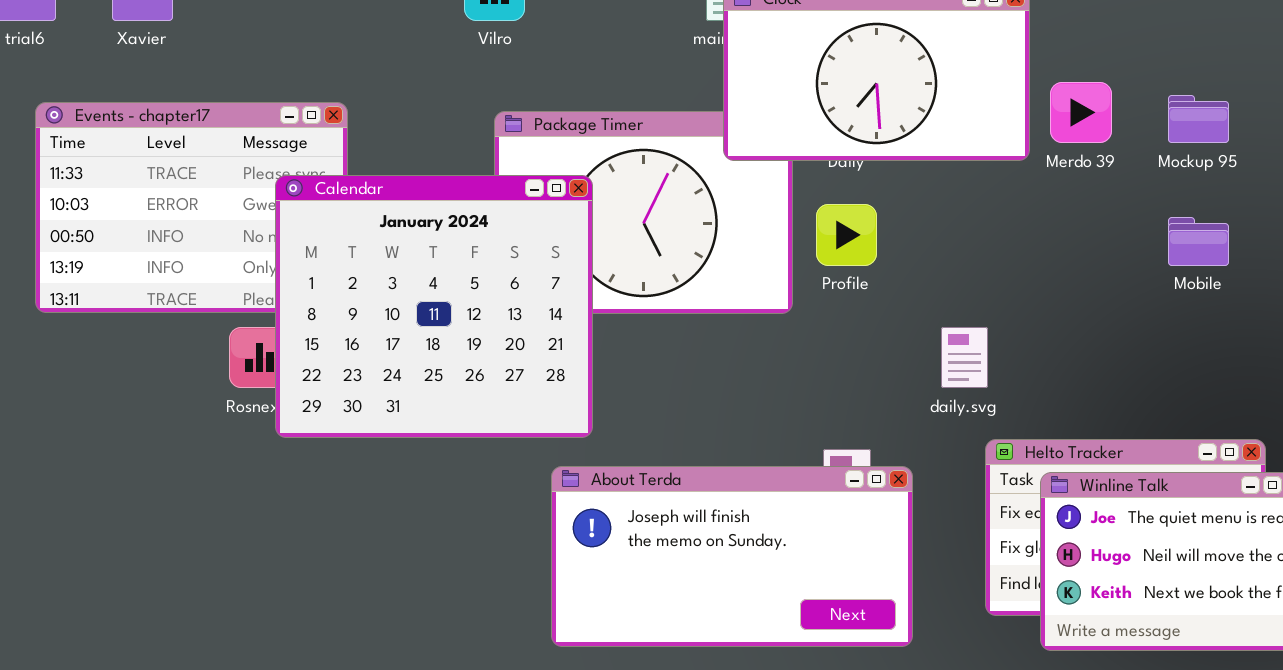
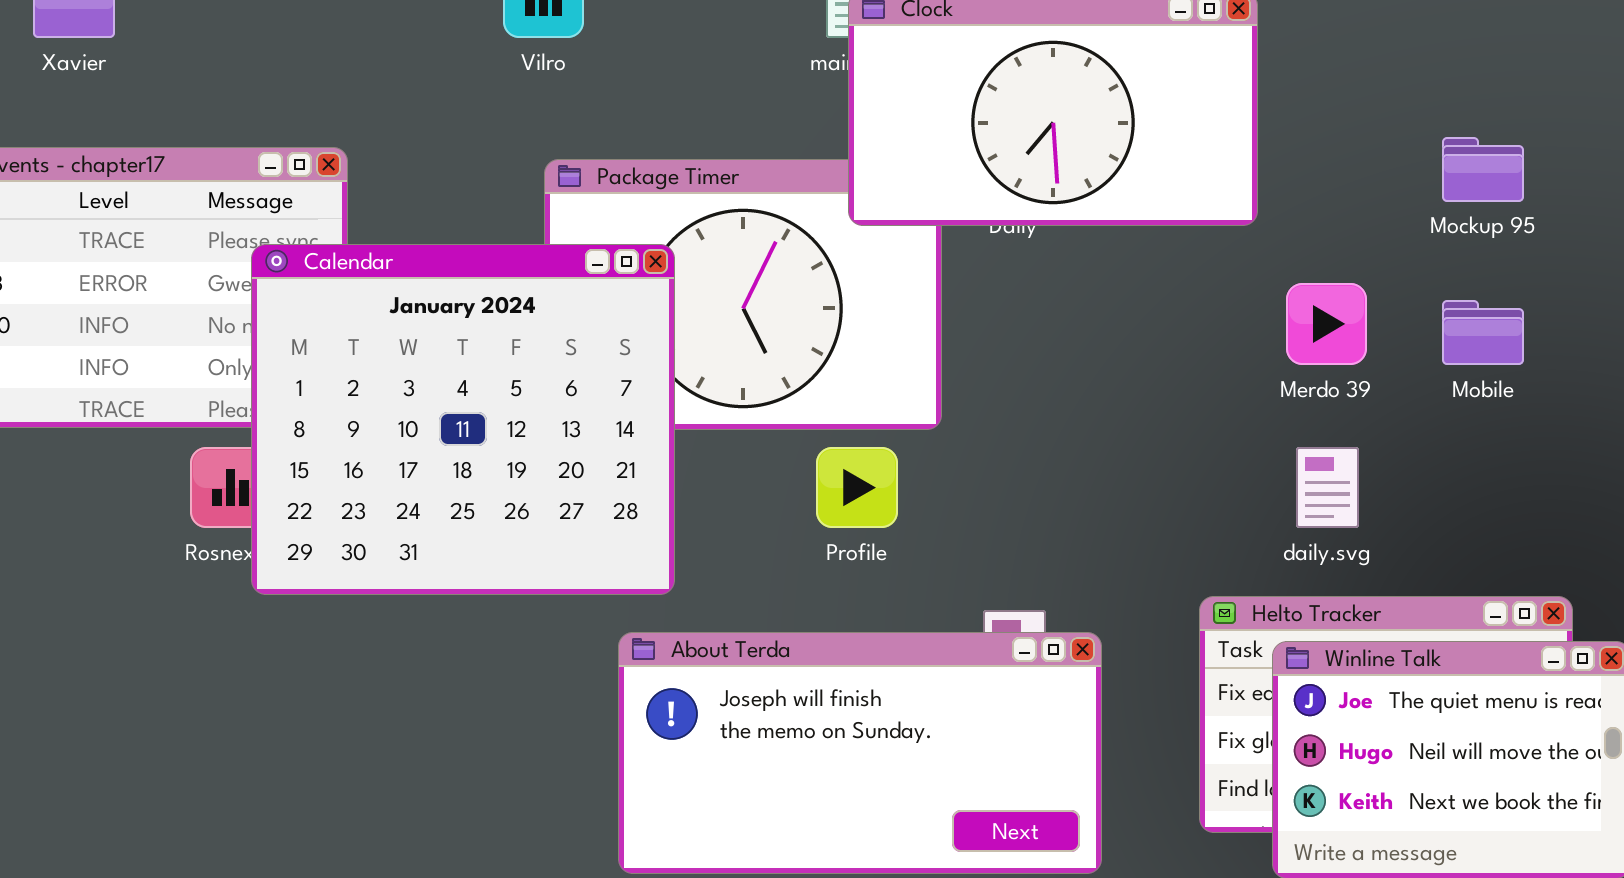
Merdo 39: [1050,82,1112,143] -> [1286,283,1367,365], moved
Profile: [816,204,877,266] -> [816,447,898,528], moved
daily.svg: [941,327,988,388] -> [1296,447,1359,528], moved

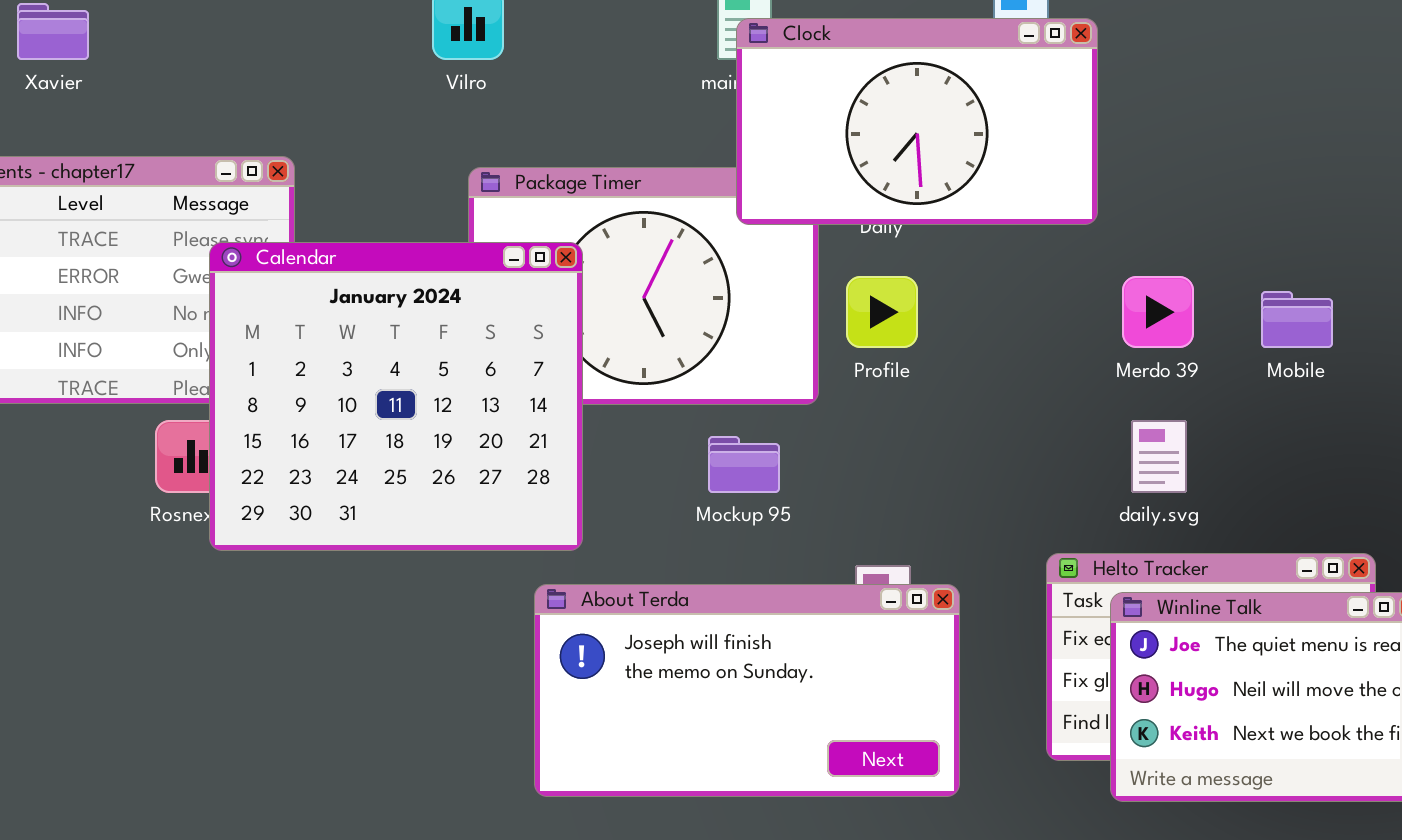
Mockup 95: [1442,137,1524,202] -> [708,436,780,493], moved
Profile: [816,447,898,528] -> [846,276,918,348], moved

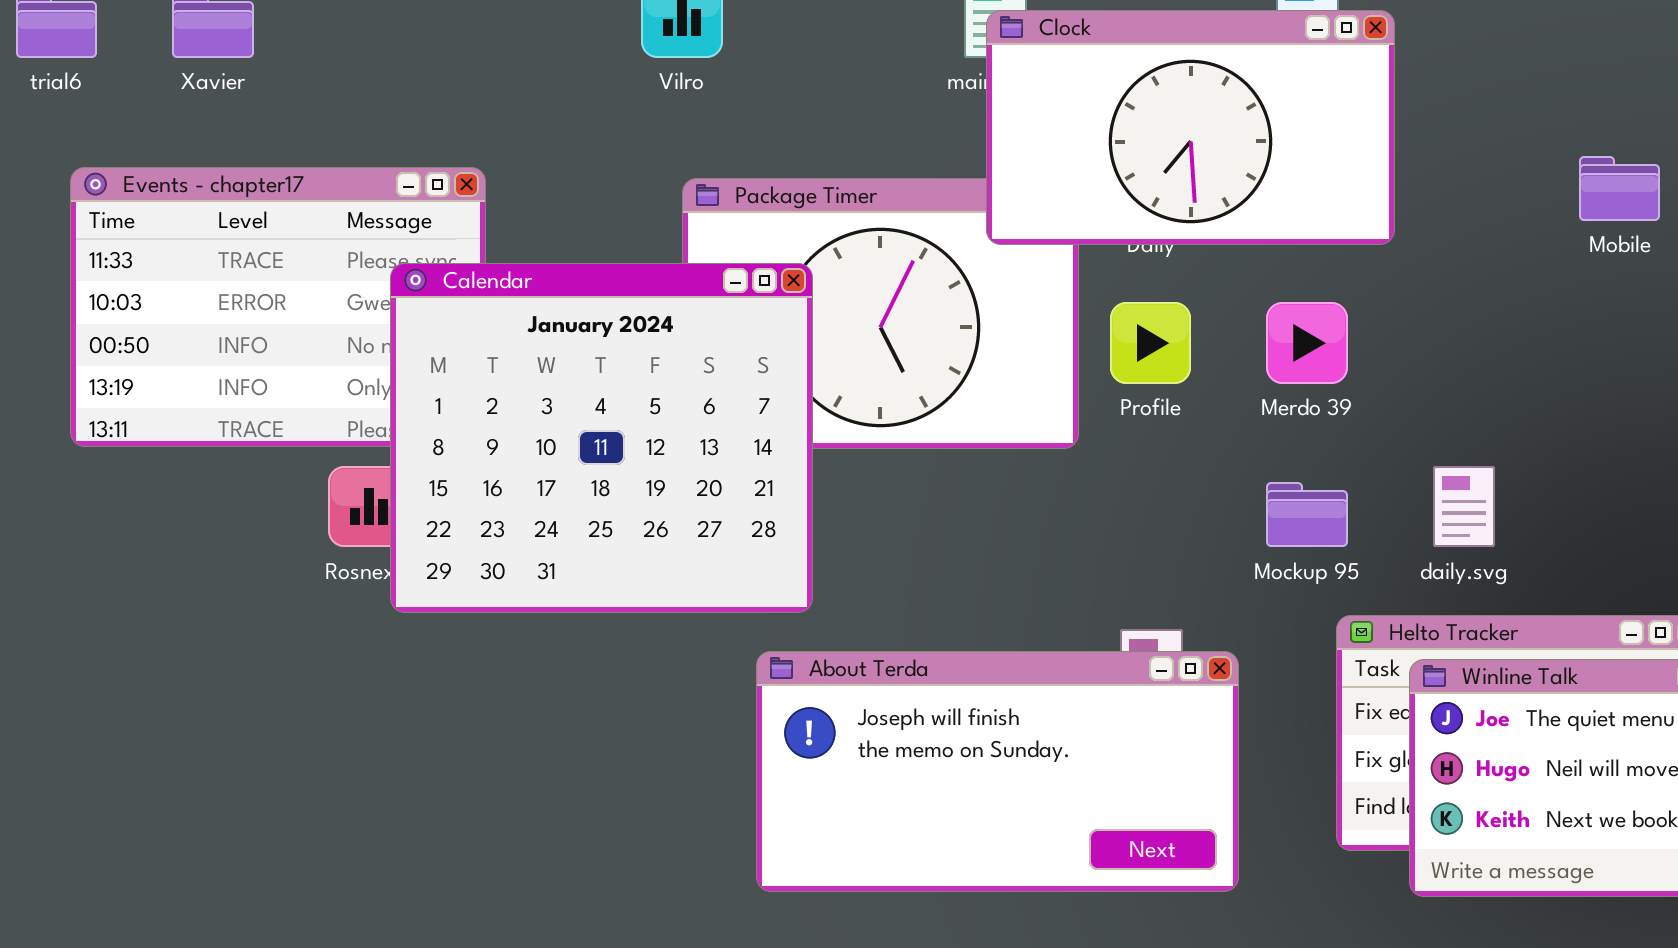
Merdo 39: [1122,276,1194,348] -> [1266,302,1348,384], moved
Mobile: [1261,291,1333,348] -> [1579,156,1660,221], moved
Mockup 95: [708,436,780,493] -> [1266,482,1348,547], moved

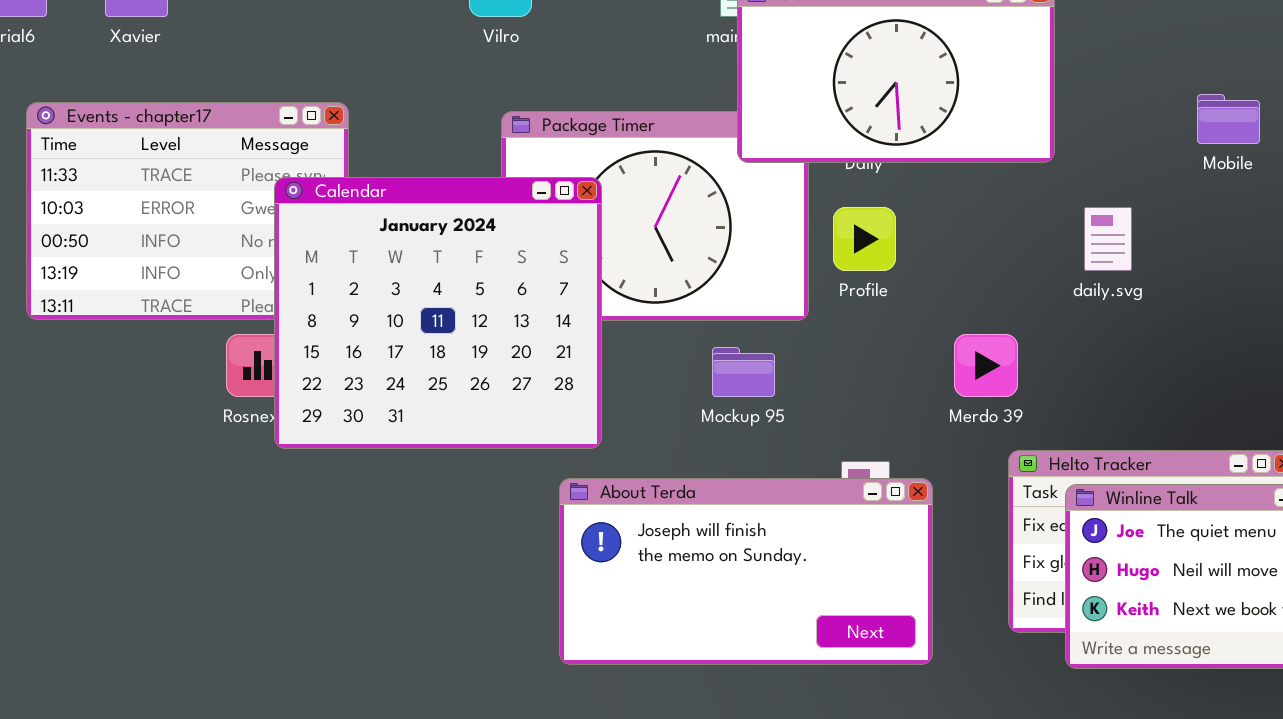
Merdo 39: [1266,302,1348,384] -> [954,334,1018,397], moved
daily.svg: [1433,466,1495,547] -> [1084,207,1132,271], moved
Mockup 95: [1266,482,1348,547] -> [712,347,775,397], moved

